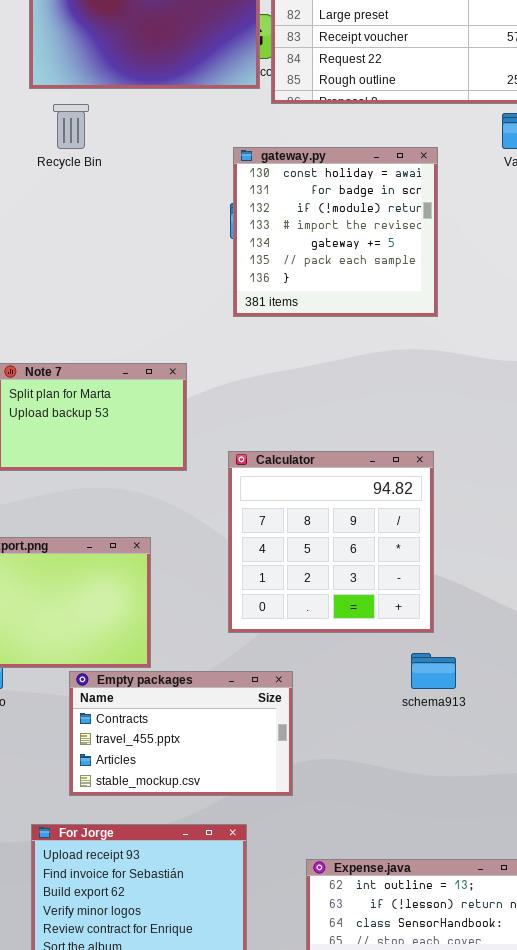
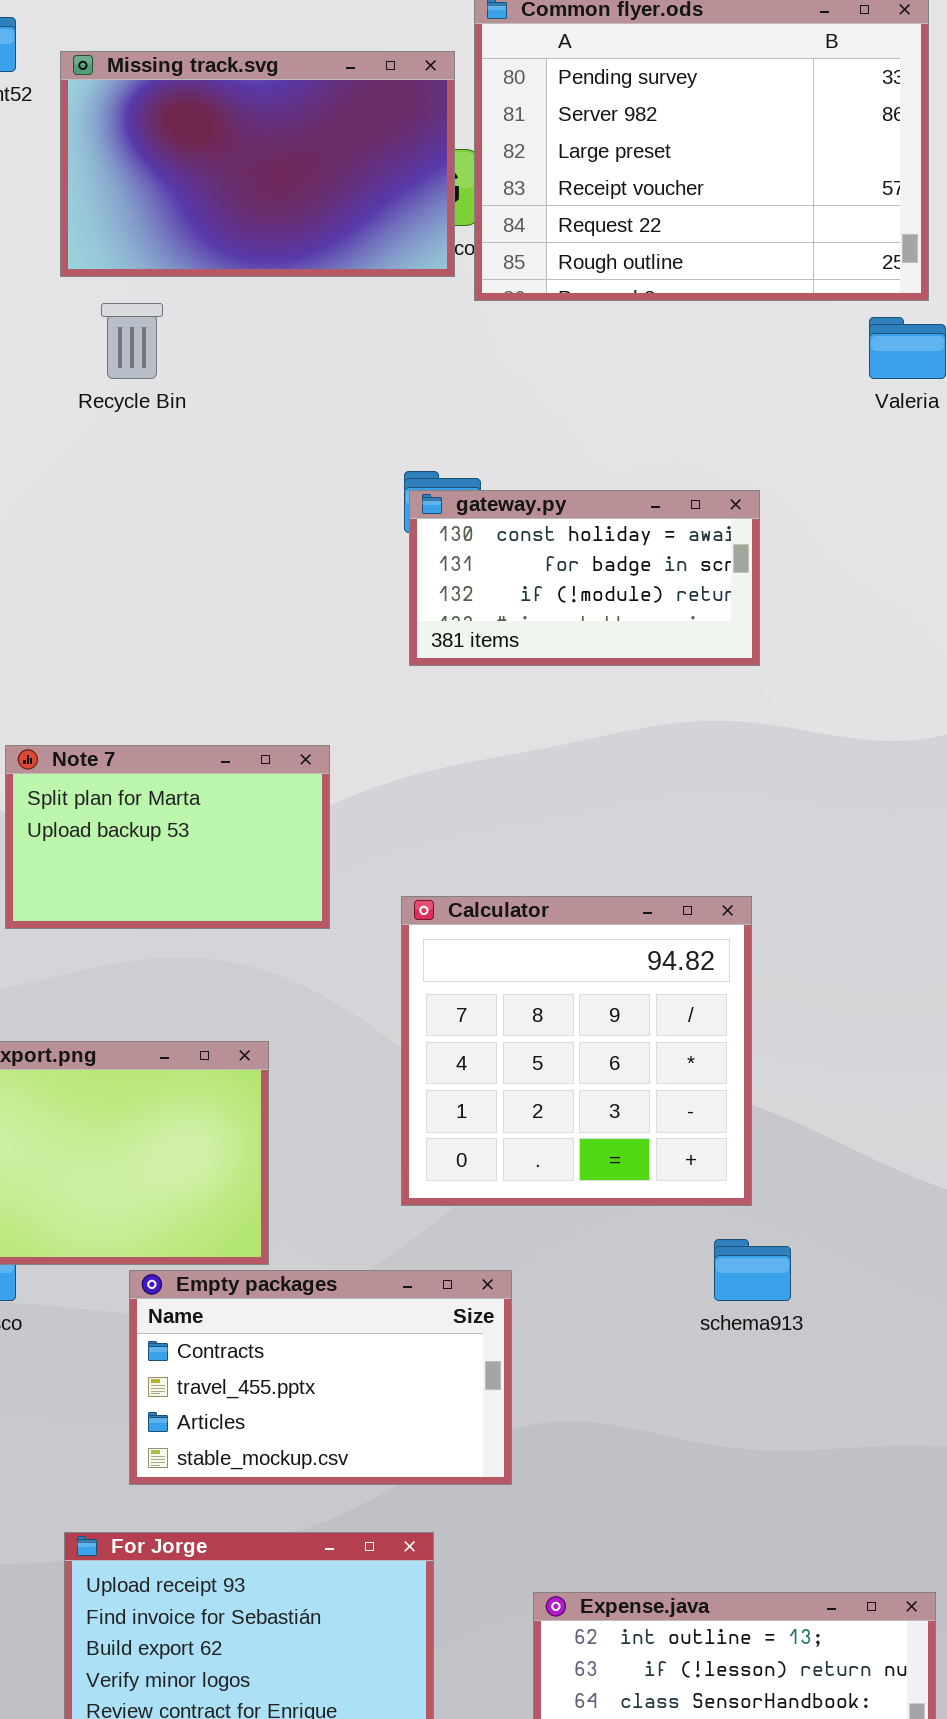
gateway.py: [233,147,438,317] -> [409,490,760,666], resized

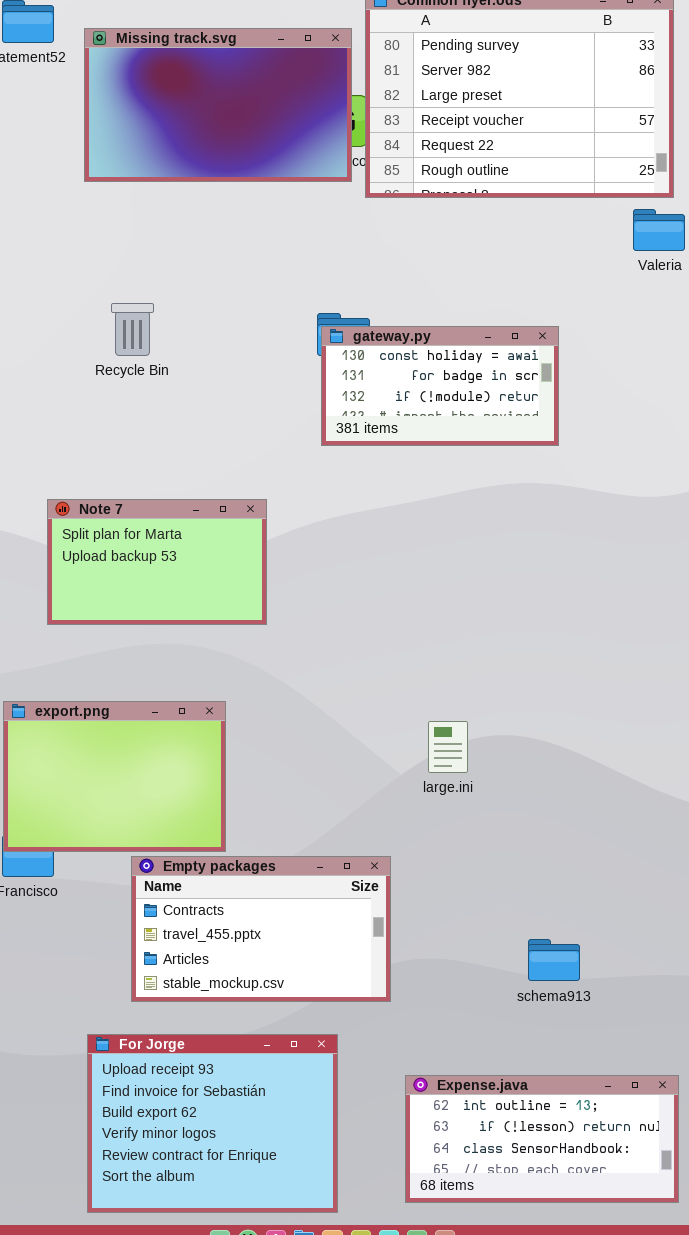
Recycle Bin: [101,303,163,379] -> [111,303,154,356], moved
Calculator: [401,896,752,1206] -> none, closed
schema913: [714,1239,791,1301] -> [528,939,580,981], moved

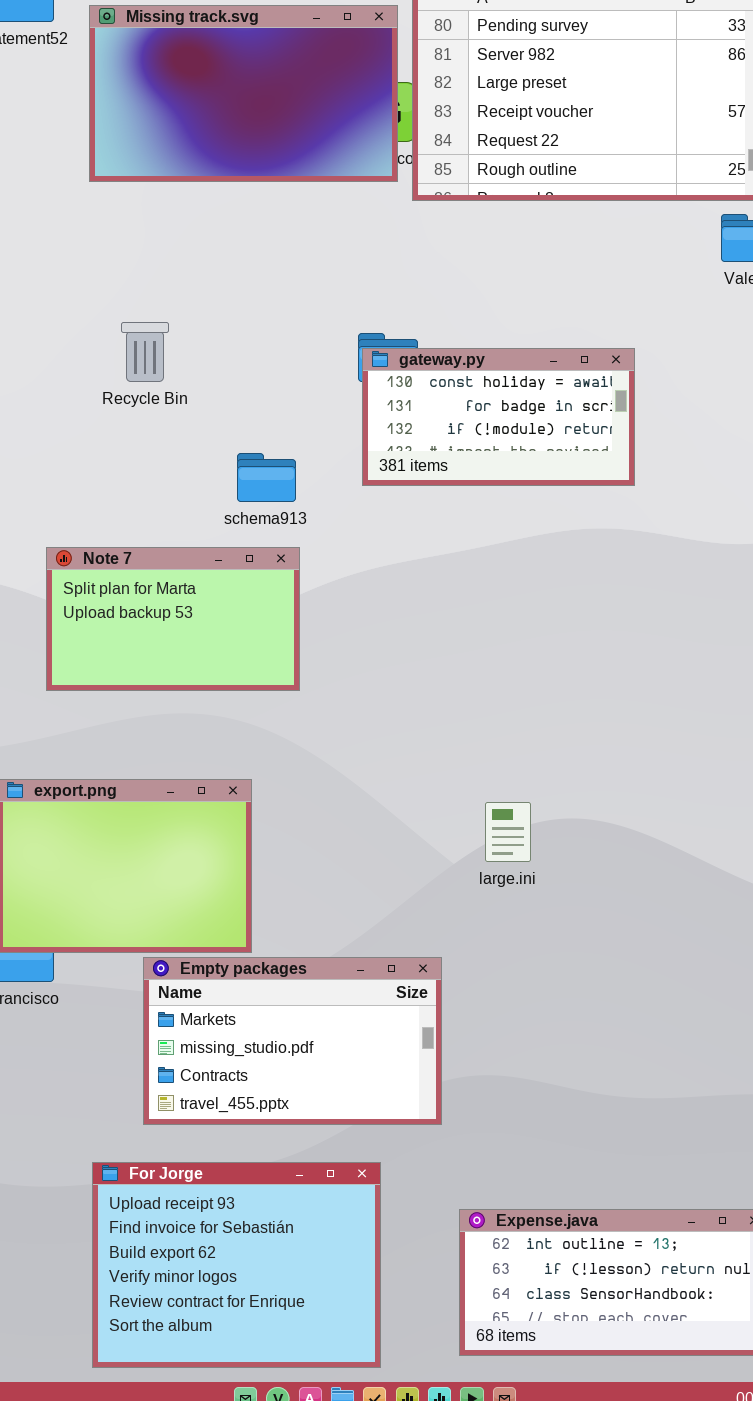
Empty packages: [131,856,391,1002] -> [143,957,442,1125], scrolled up 2 rows
schema913: [528,939,580,981] -> [237,453,296,502], moved

